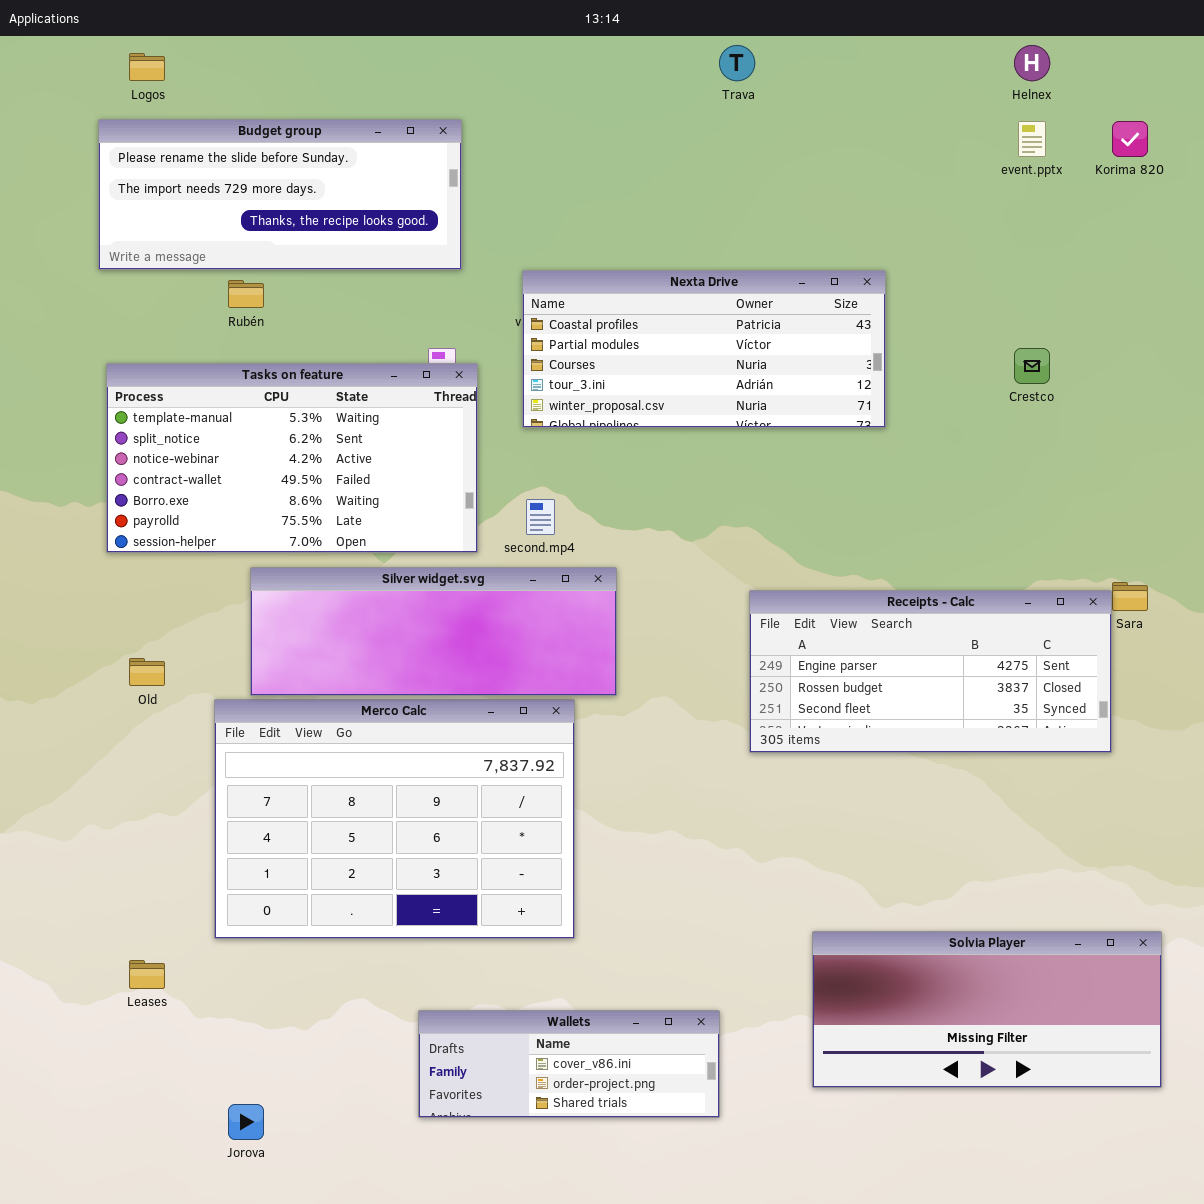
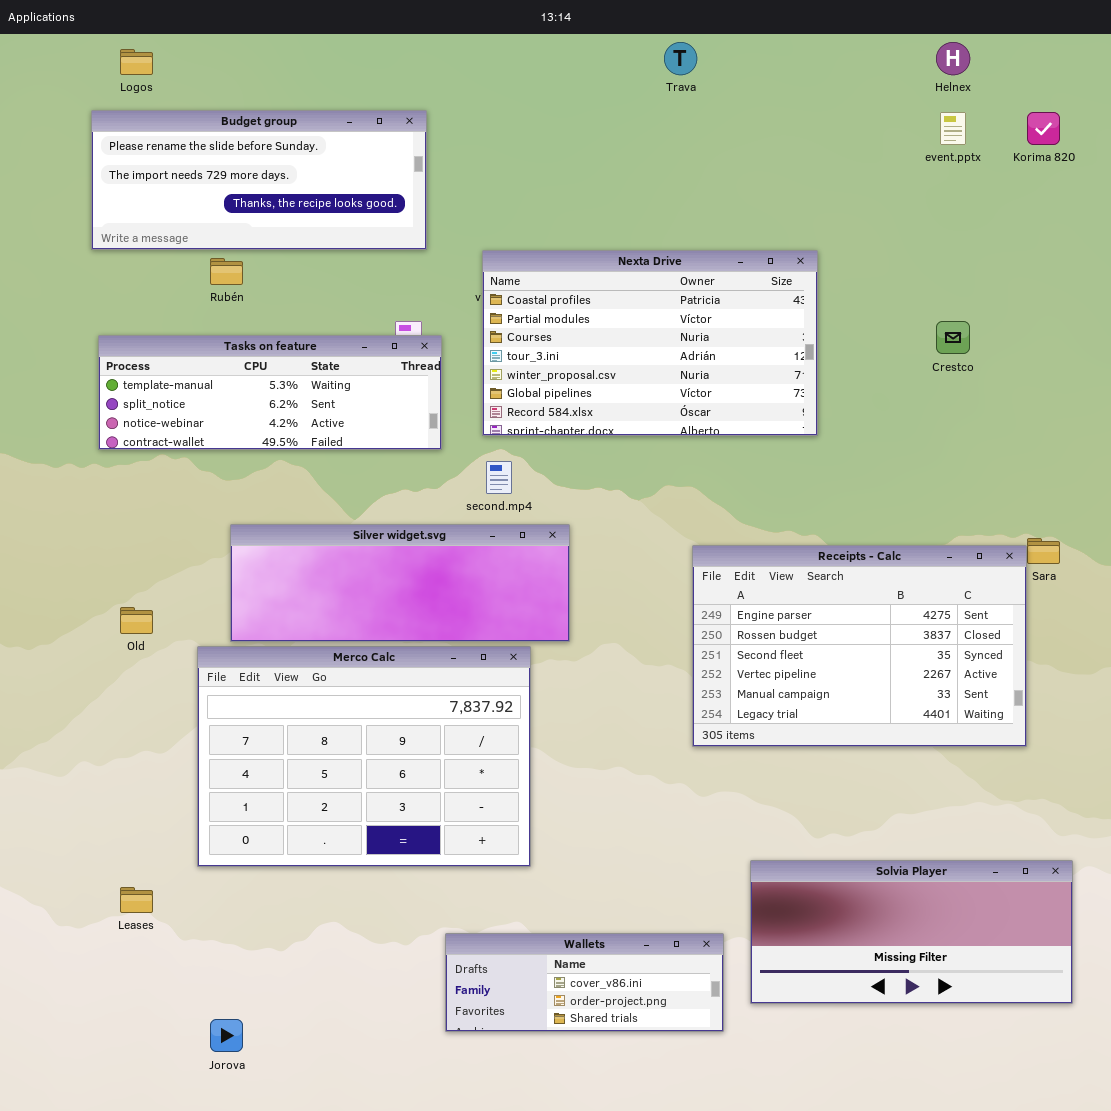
Nexta Drive: [522,270,886,428] -> [482,250,818,436], resized
Tasks on feature: [106,363,478,553] -> [98,335,442,450], resized
Receipts - Calc: [749,590,1112,753] -> [692,545,1027,747], resized
Wallets: [418,1010,720,1118] -> [445,933,724,1032], moved

